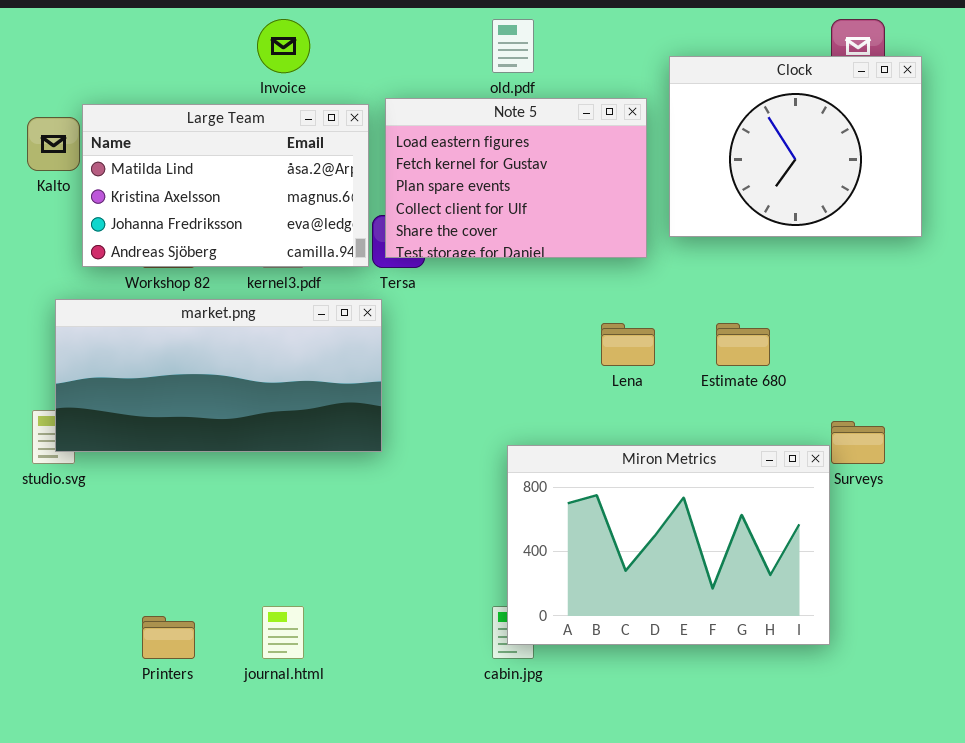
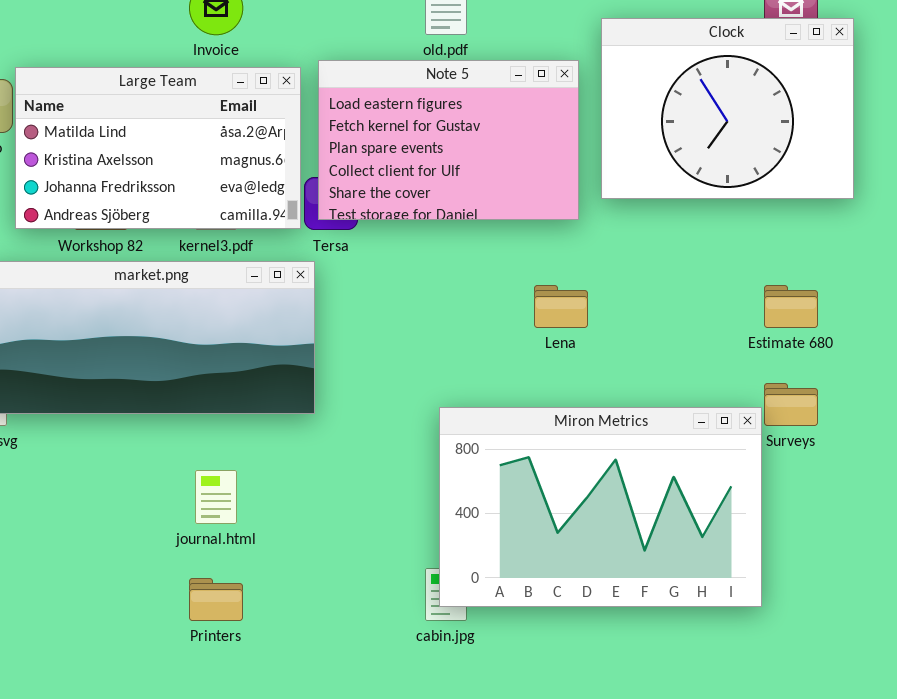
Estimate 680: [716,323,770,366] -> [764,285,818,328], moved
journal.html: [262,606,304,659] -> [195,470,237,524], moved
Printers: [142,616,195,659] -> [189,578,243,621], moved

